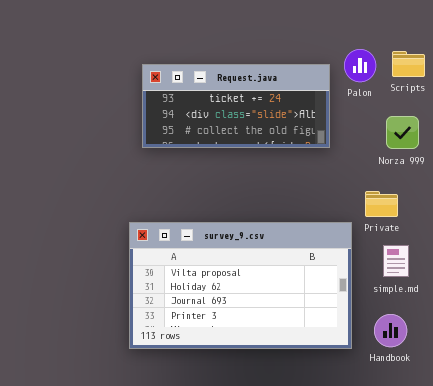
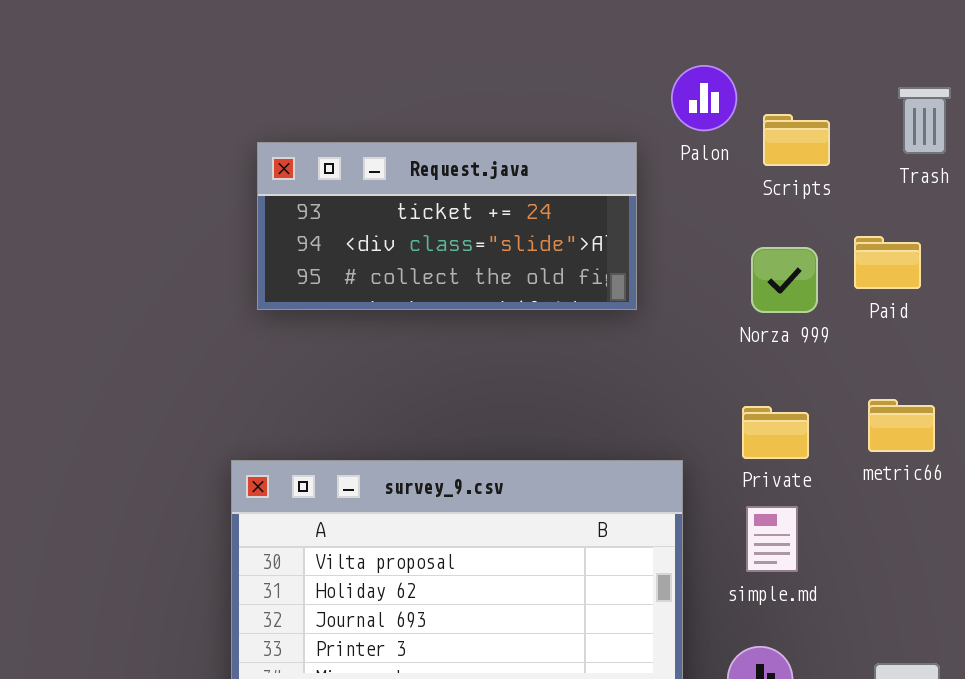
Palon: [344,49,376,82] -> [671,65,737,131], moved
Private: [365,191,398,217] -> [742,406,809,459], moved

